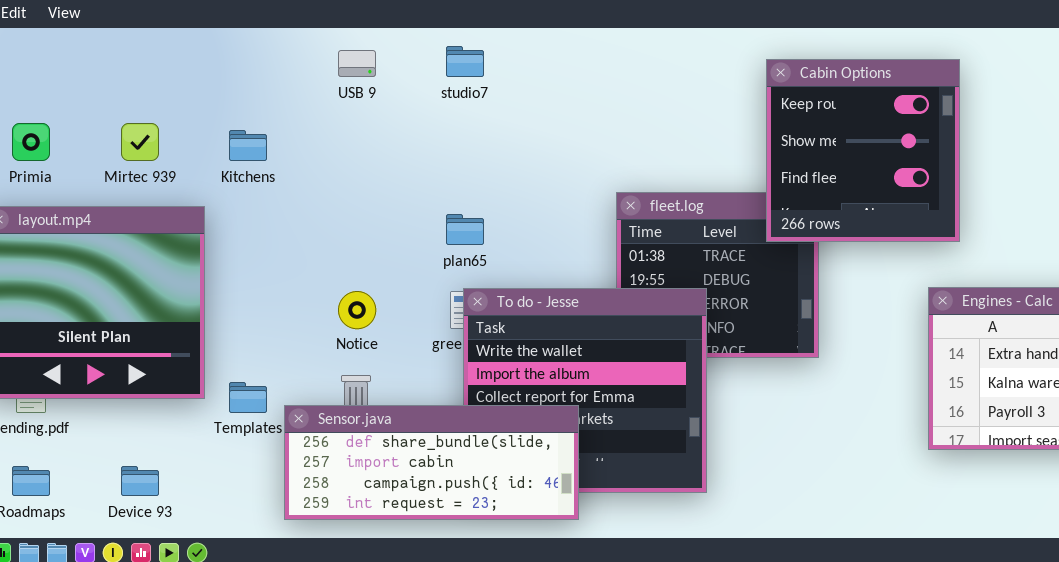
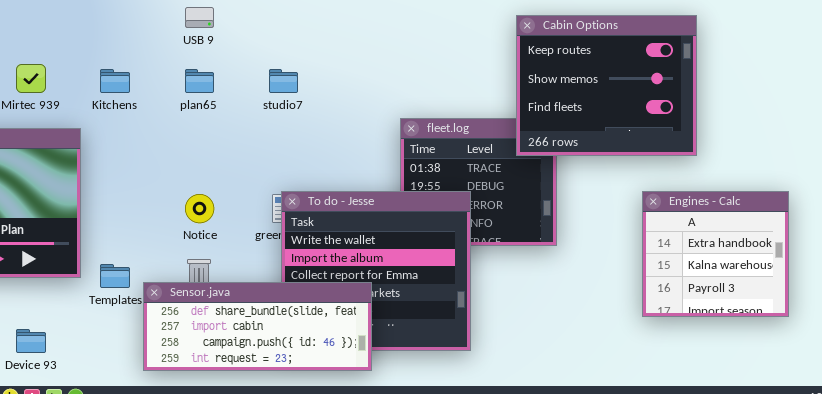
studio7: [446,46,484,77] -> [269,69,298,93], moved
Cabin Options: [766,59,960,242] -> [516,15,697,156], resized
plan65: [446,214,484,245] -> [185,69,214,93], moved

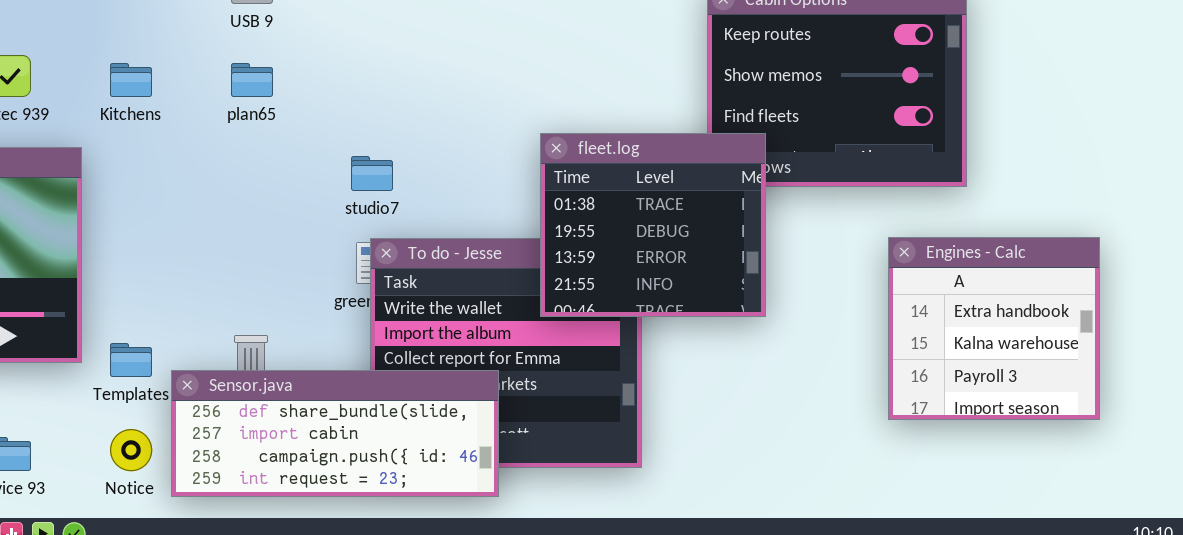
studio7: [269,69,298,93] -> [351,156,393,191], moved
fleet.log: [400,118,557,246] -> [540,133,766,317], raised
Notice: [185,194,214,223] -> [110,429,152,471], moved

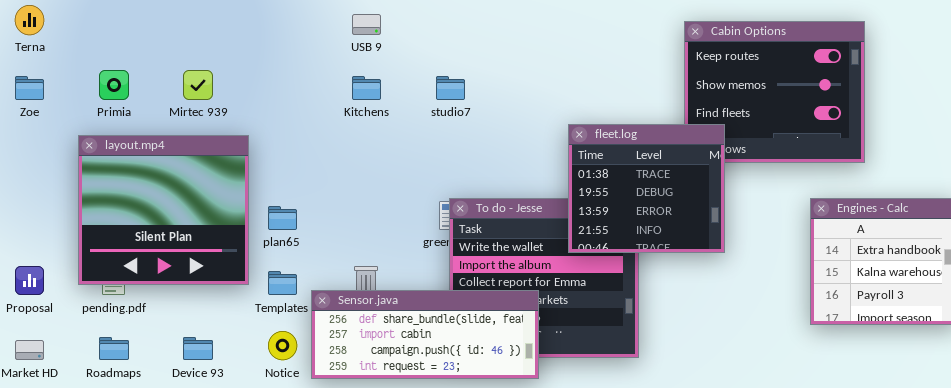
Kitchens: [110,63,152,97] -> [352,76,381,100], moved
plan65: [231,63,273,97] -> [268,206,297,230], moved
studio7: [351,156,393,191] -> [436,76,465,100], moved

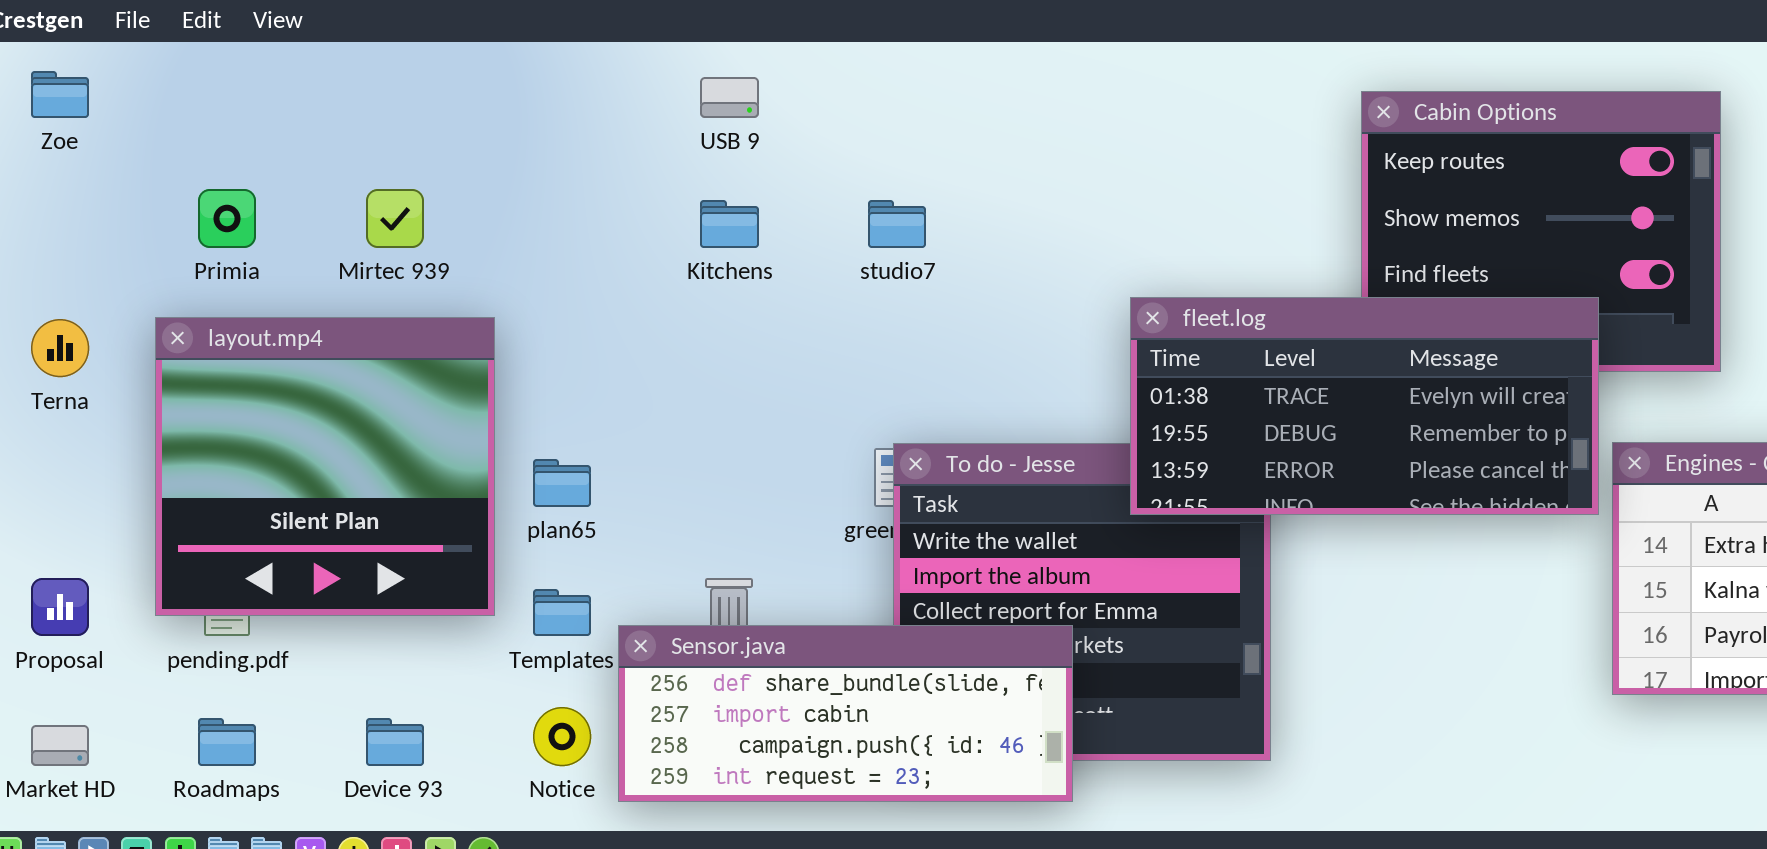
Terna: [15,5,44,35] -> [31,319,89,377], moved
Zoe: [15,76,44,100] -> [31,71,89,118], moved
fleet.log: [568,124,725,253] -> [1130,297,1599,515], resized

